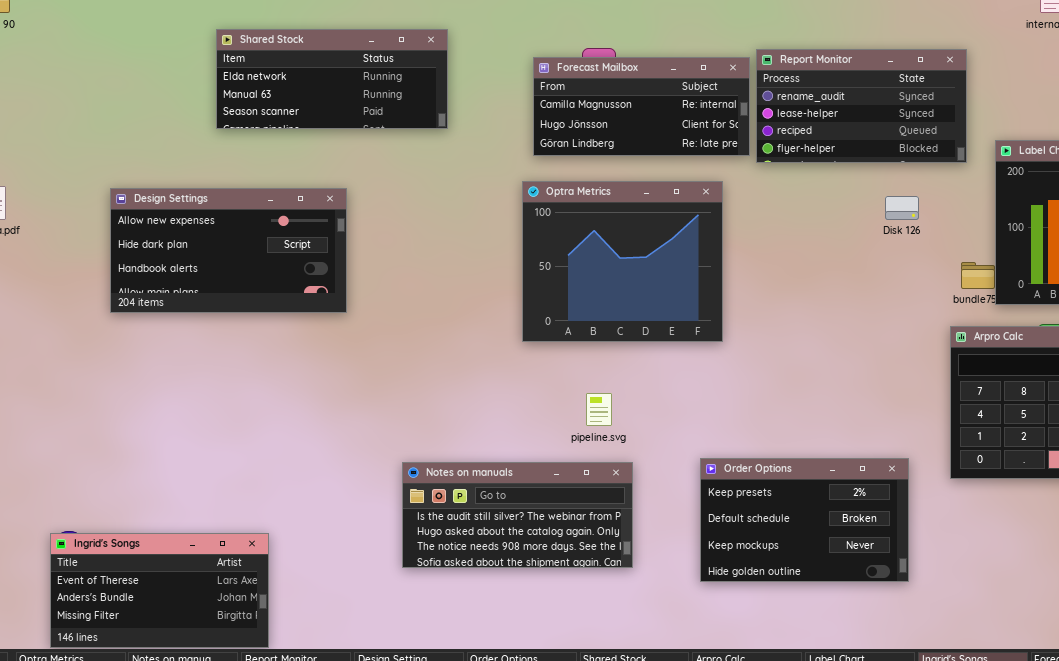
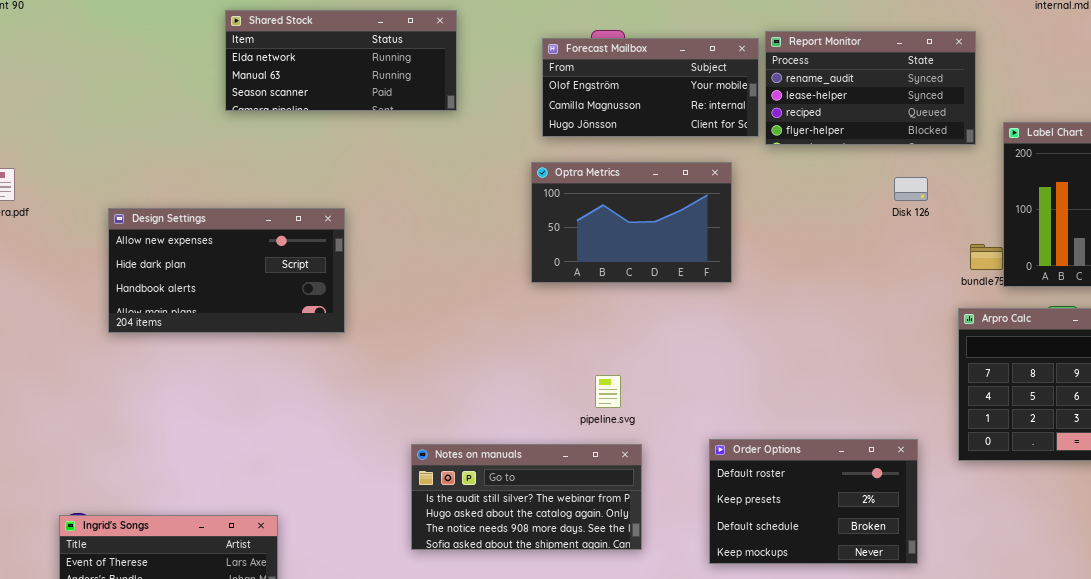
Forecast Mailbox: [533,57,750,156] -> [542,38,759,137], scrolled up 1 row
Optra Metrics: [522,181,723,342] -> [531,162,732,283], resized
Design Settings: [110,188,347,313] -> [108,208,345,333], moved
Order Options: [700,458,909,582] -> [709,439,918,564], scrolled up 1 row

